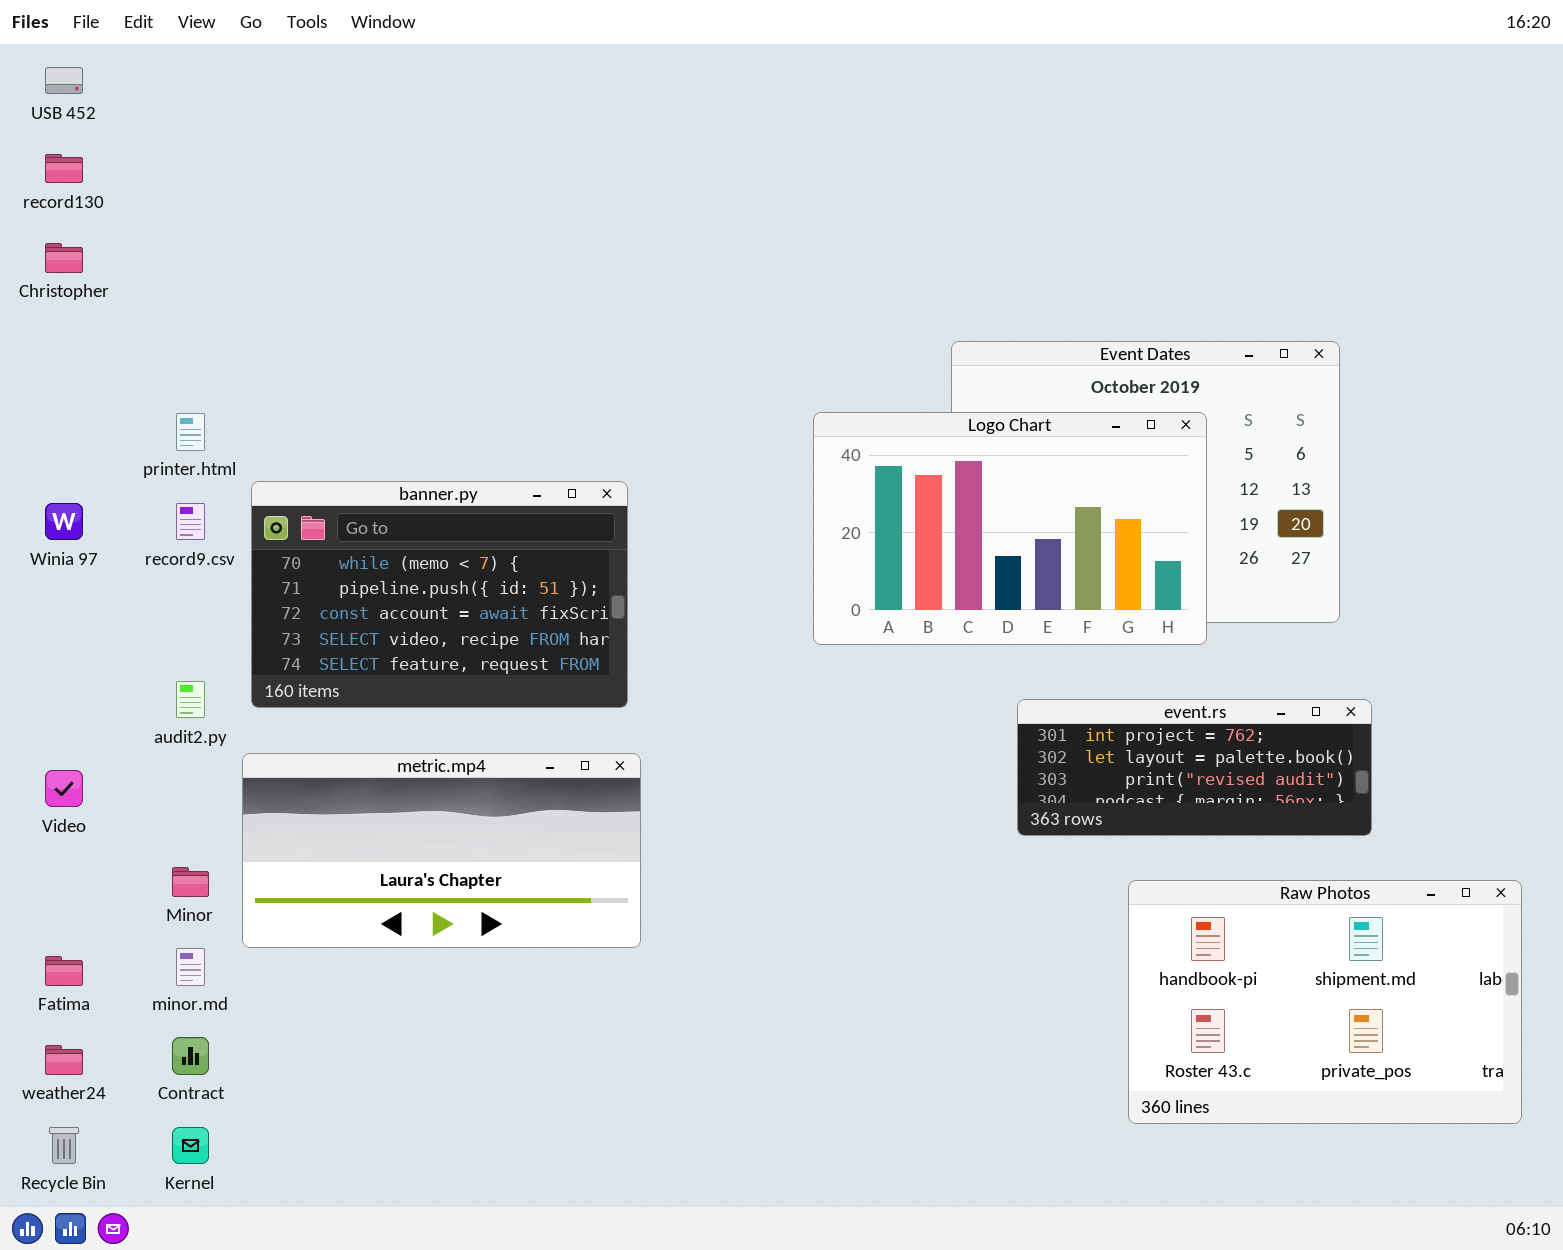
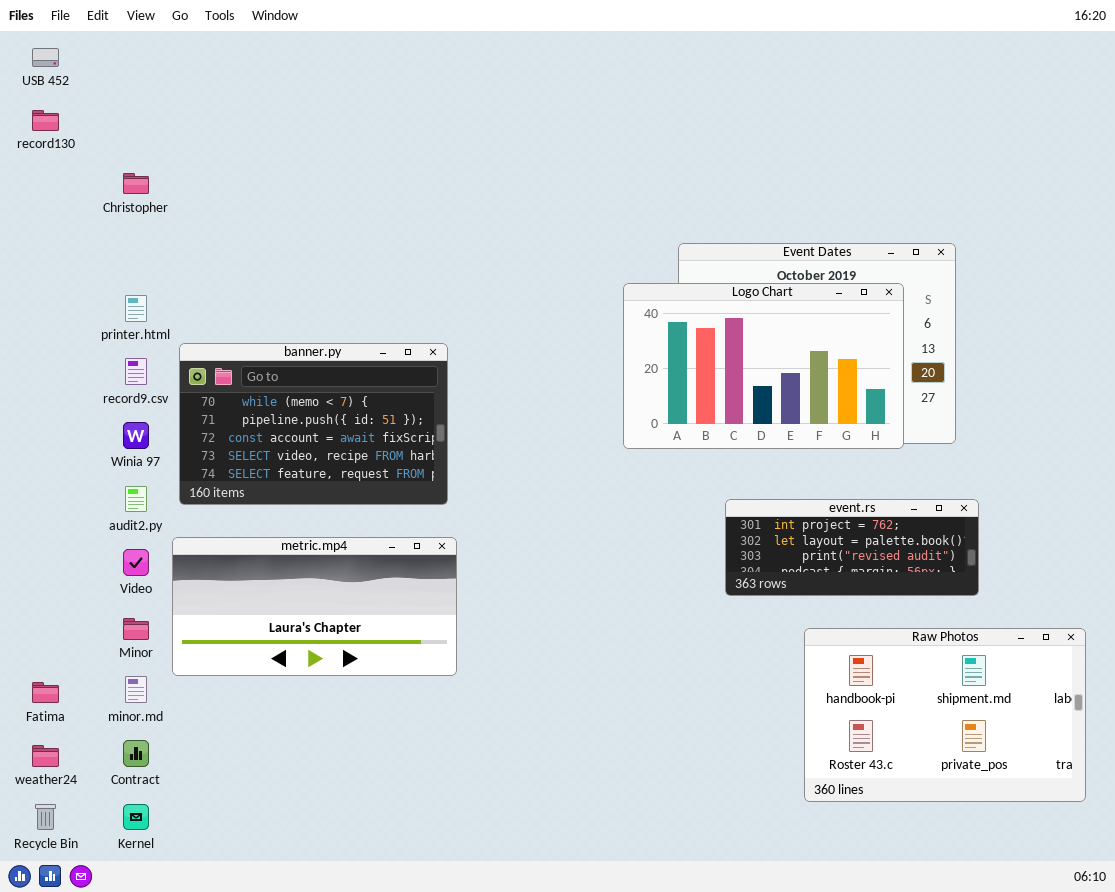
Christopher: [45,243,83,273] -> [123,173,149,194], moved
Logo Chart: [813,412,1207,645] -> [623,283,904,449], moved
Winia 97: [45,503,83,540] -> [123,422,149,449], moved
Video: [45,770,83,807] -> [123,549,149,576], moved

